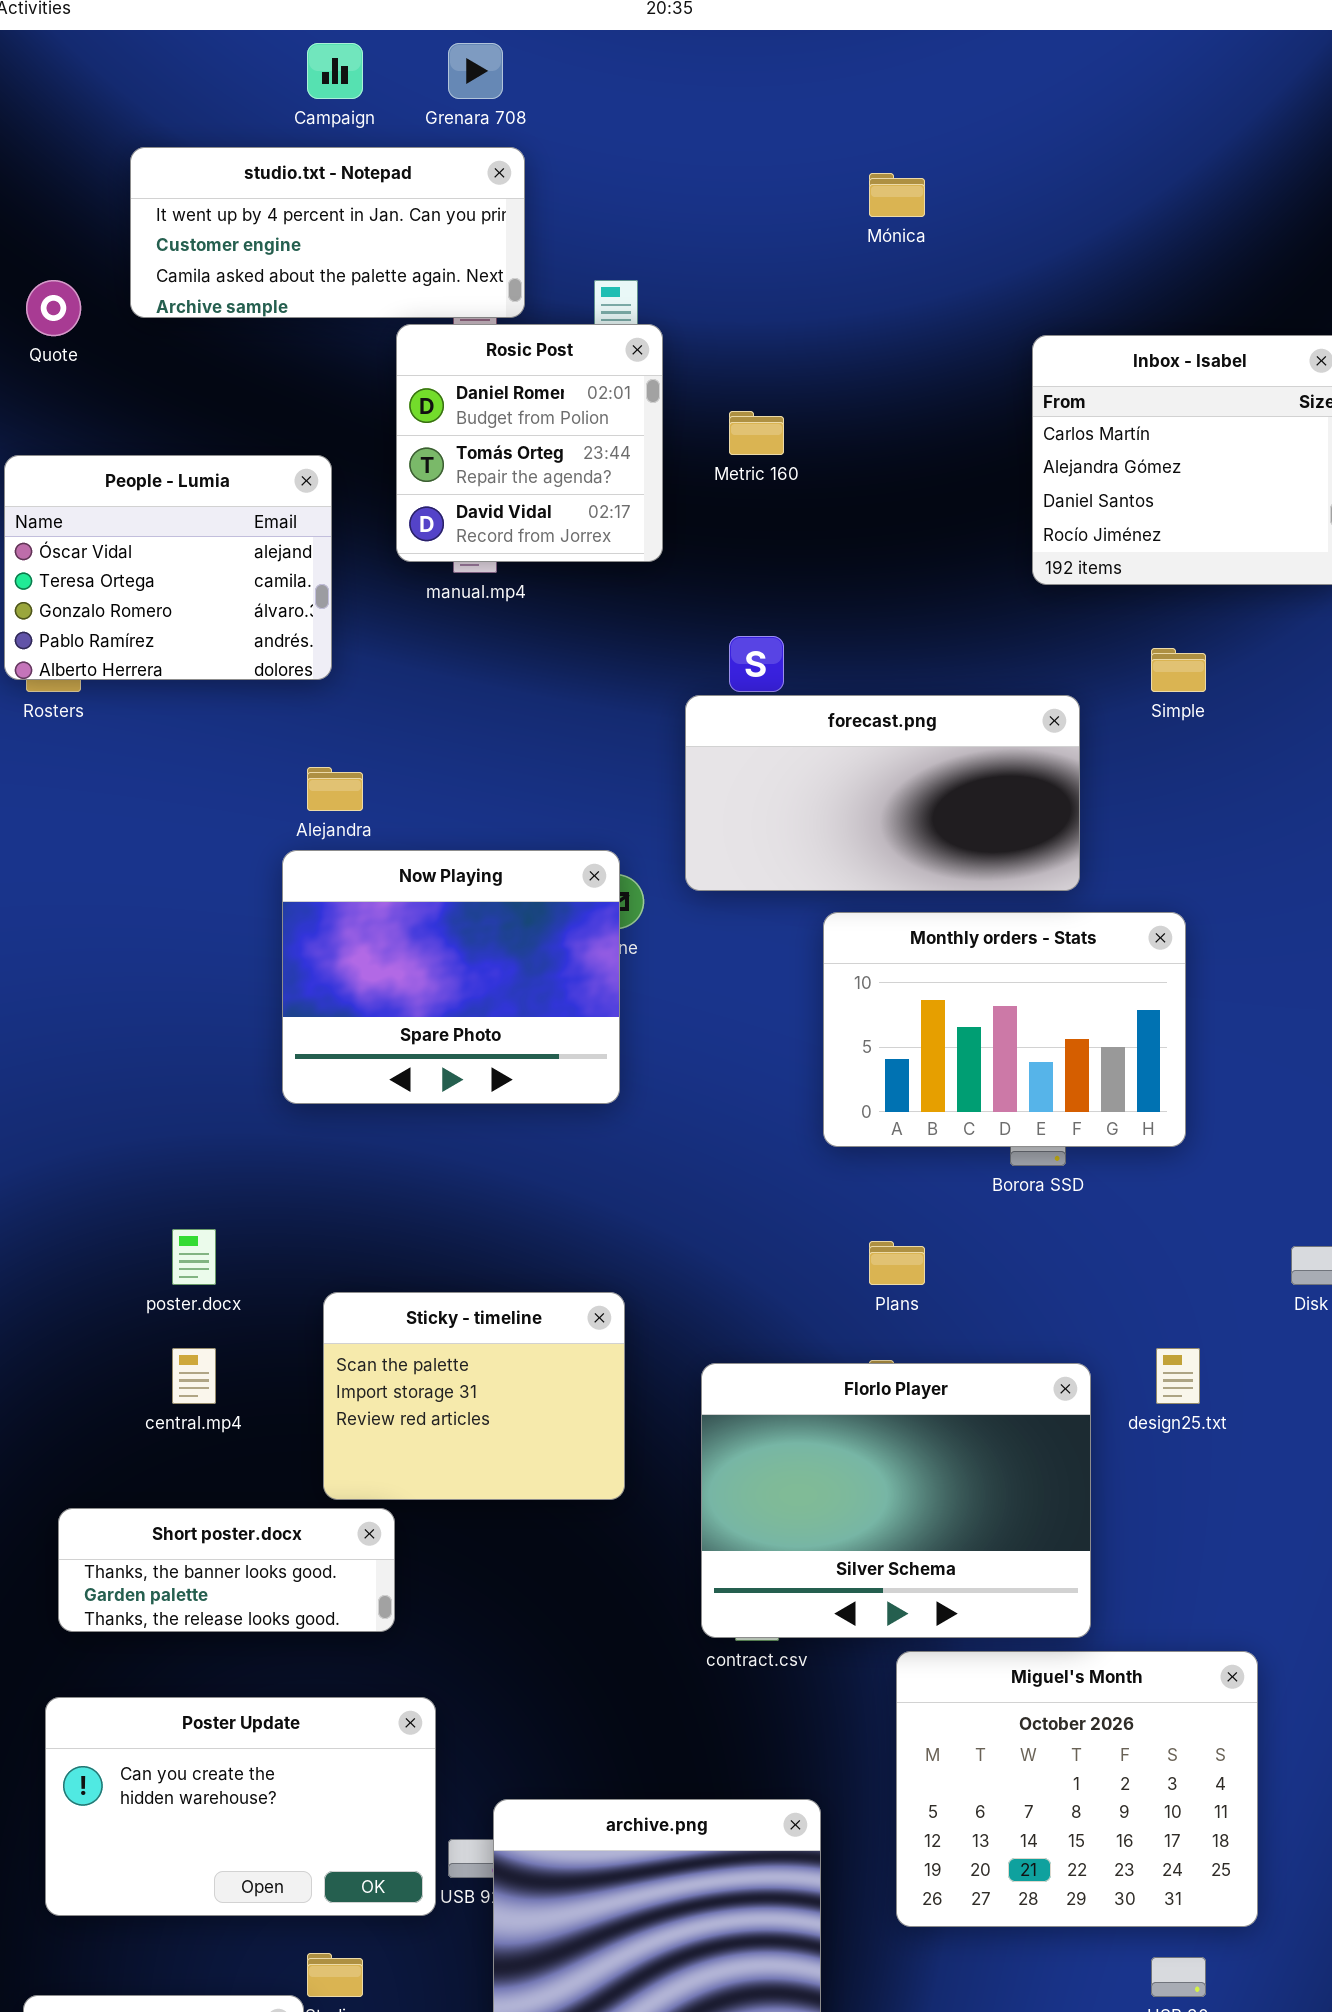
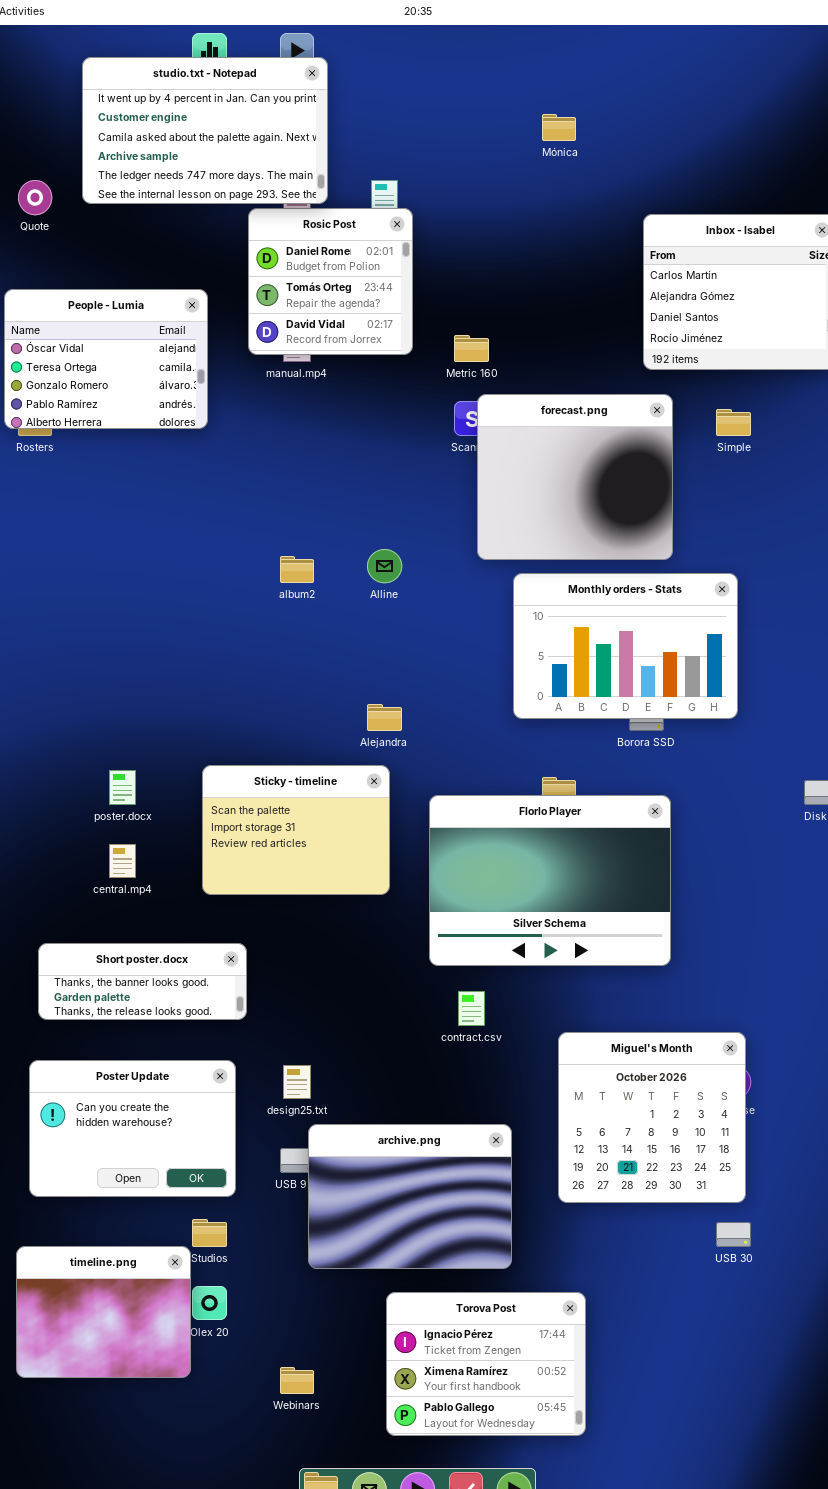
studio.txt - Notepad: [130,147,525,318] -> [82,57,328,204], resized
Metric 160: [729,411,784,455] -> [454,335,489,362], moved
forecast.png: [685,695,1080,891] -> [477,394,673,560], resized
Alejandra: [307,767,363,811] -> [367,704,402,731], moved
Now Playing: [282,850,620,1104] -> none, closed
Sticky - timeline: [323,1292,625,1500] -> [202,765,390,895], moved
design25.txt: [1156,1348,1200,1404] -> [283,1065,311,1099], moved
Florlo Player: [701,1363,1091,1638] -> [429,795,671,966], moved
Miguel's Month: [896,1651,1258,1927] -> [558,1032,746,1203], resized
Poster Update: [45,1697,436,1916] -> [29,1060,236,1197], resized

